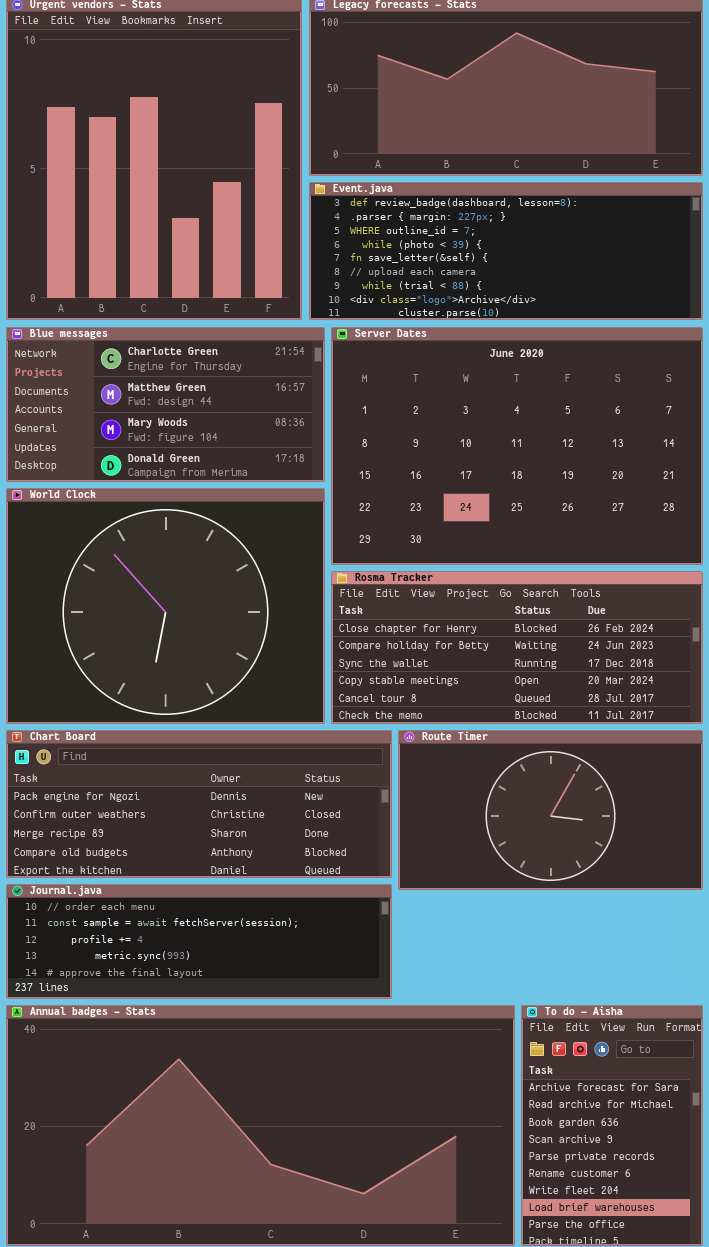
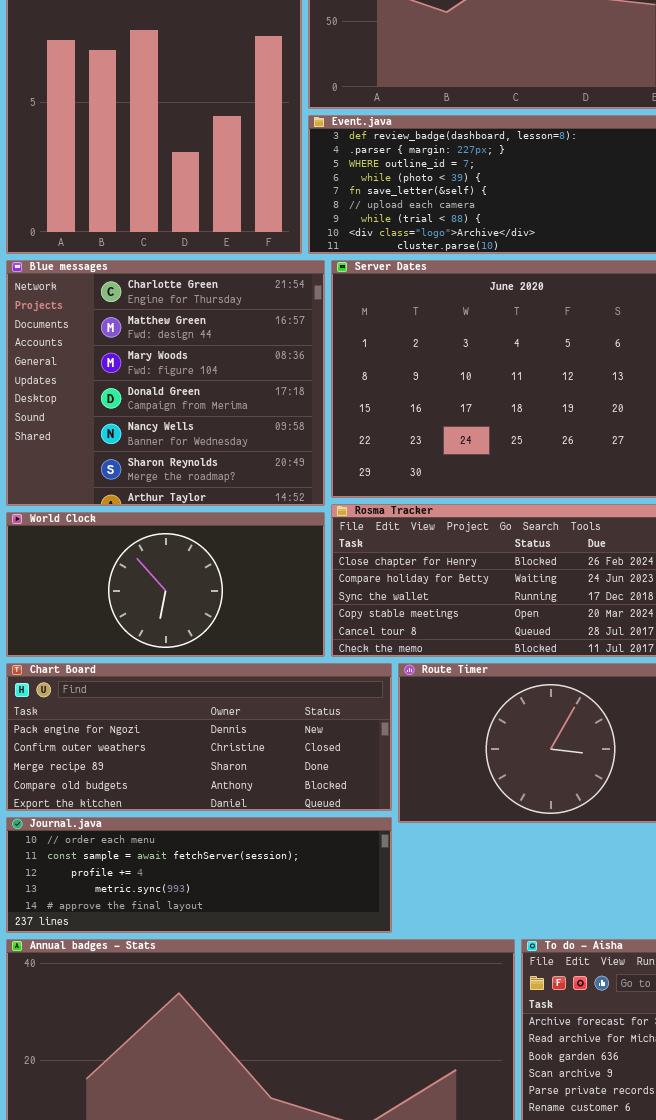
Blue messages: [6,327,325,482] -> [6,260,325,506], resized
World Clock: [6,488,325,724] -> [6,512,325,657], resized

